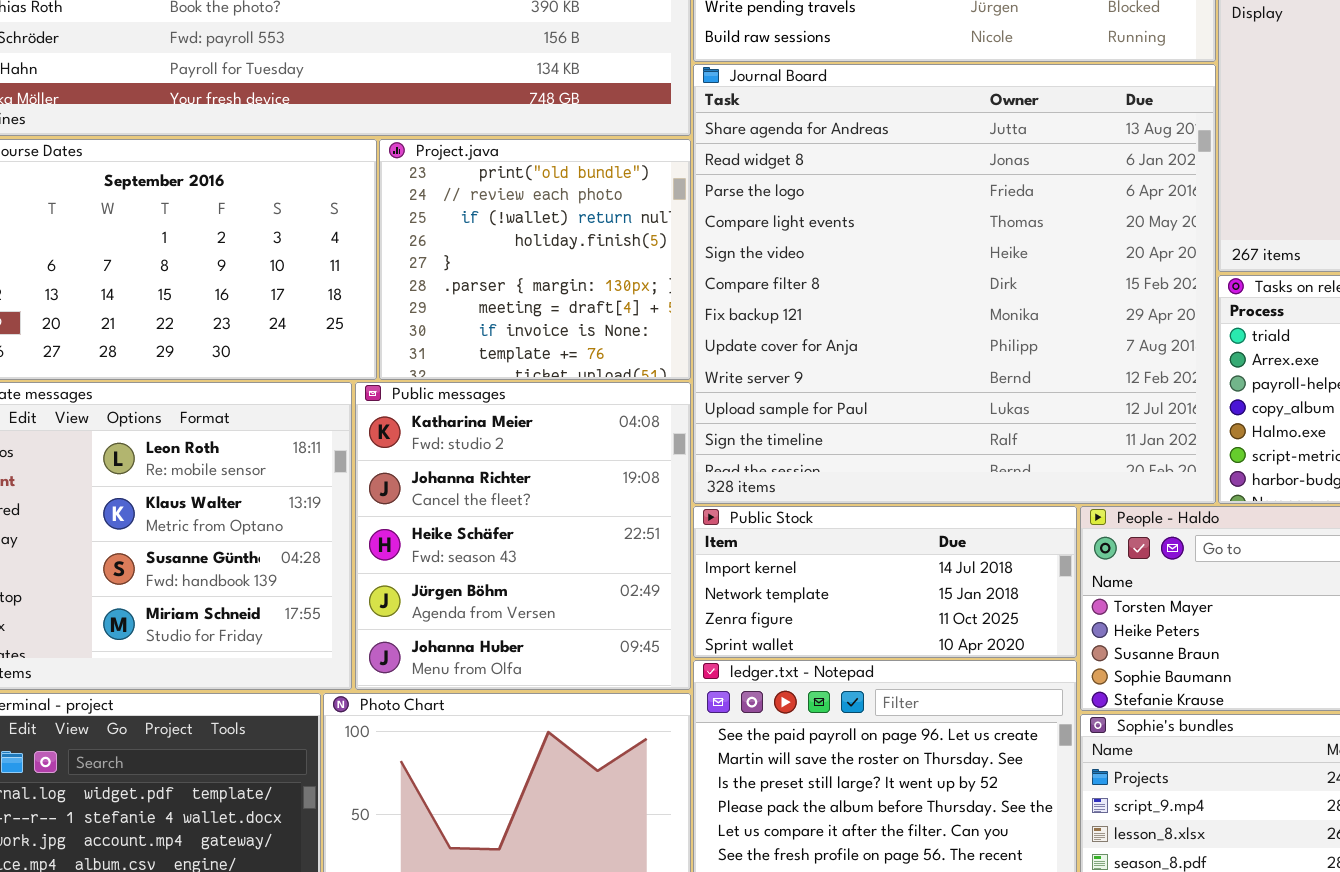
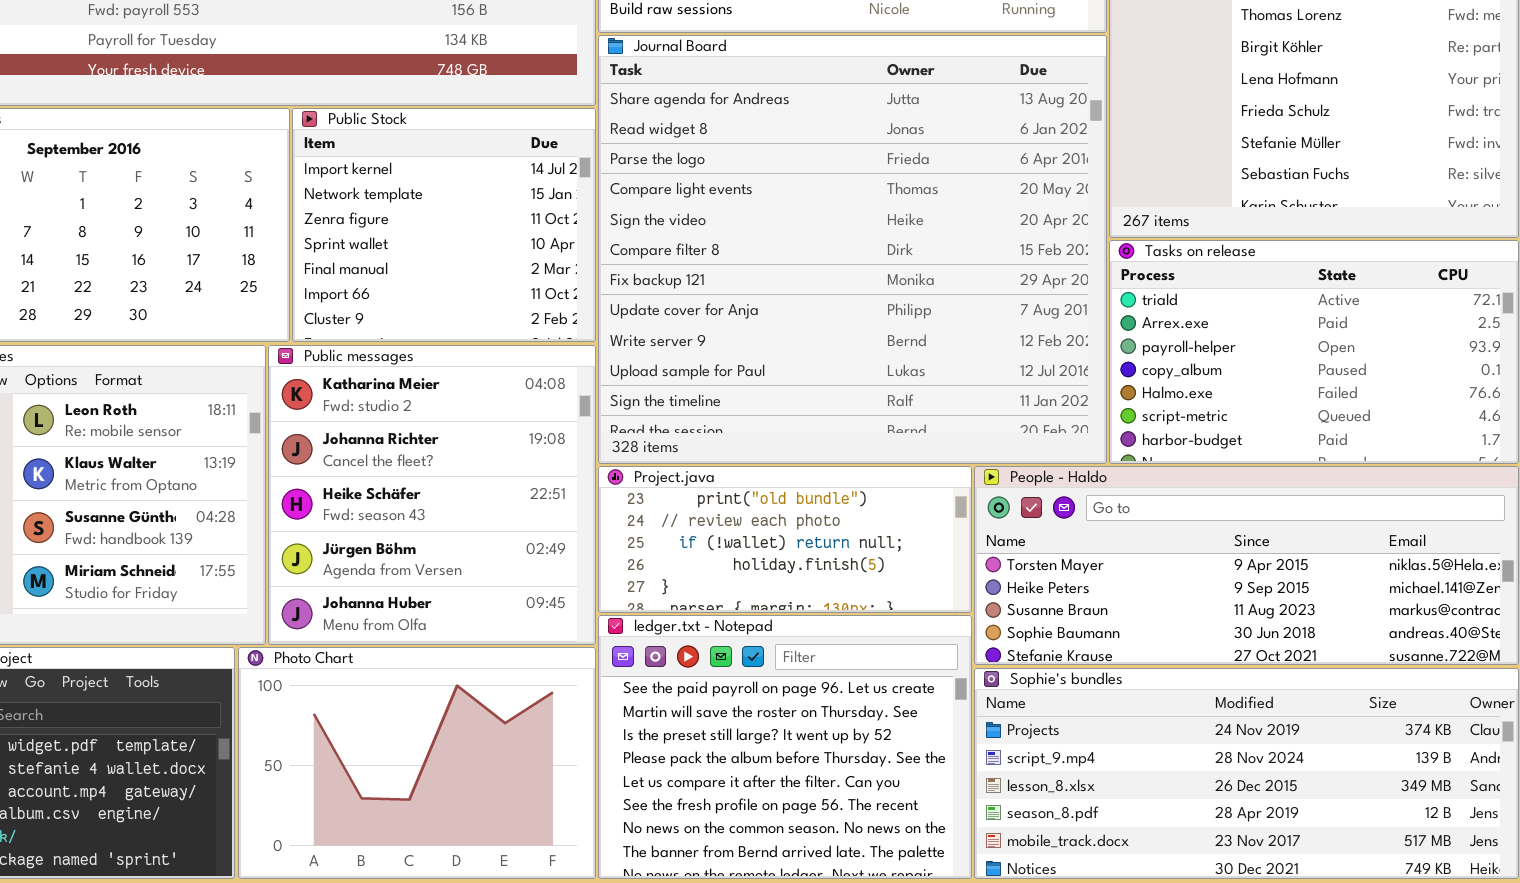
Project.java: [379,139,691,380] -> [598,466,972,613], moved, resized
Public Stock: [693,506,1077,658] -> [292,108,596,342], moved, resized

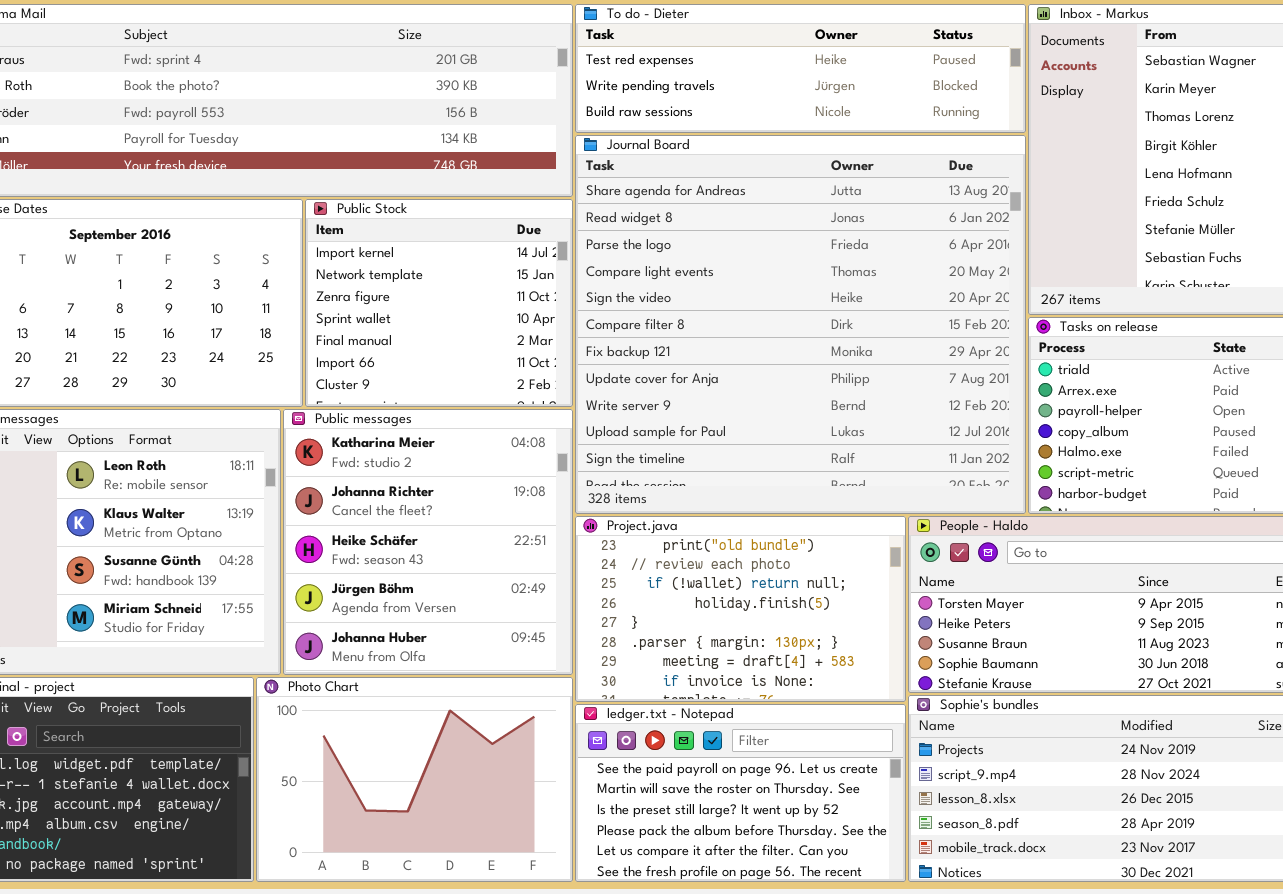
Project.java: [598,466,972,613] -> [575,516,906,702], resized
ledger.txt - Notepad: [598,615,972,879] -> [575,704,906,882], resized

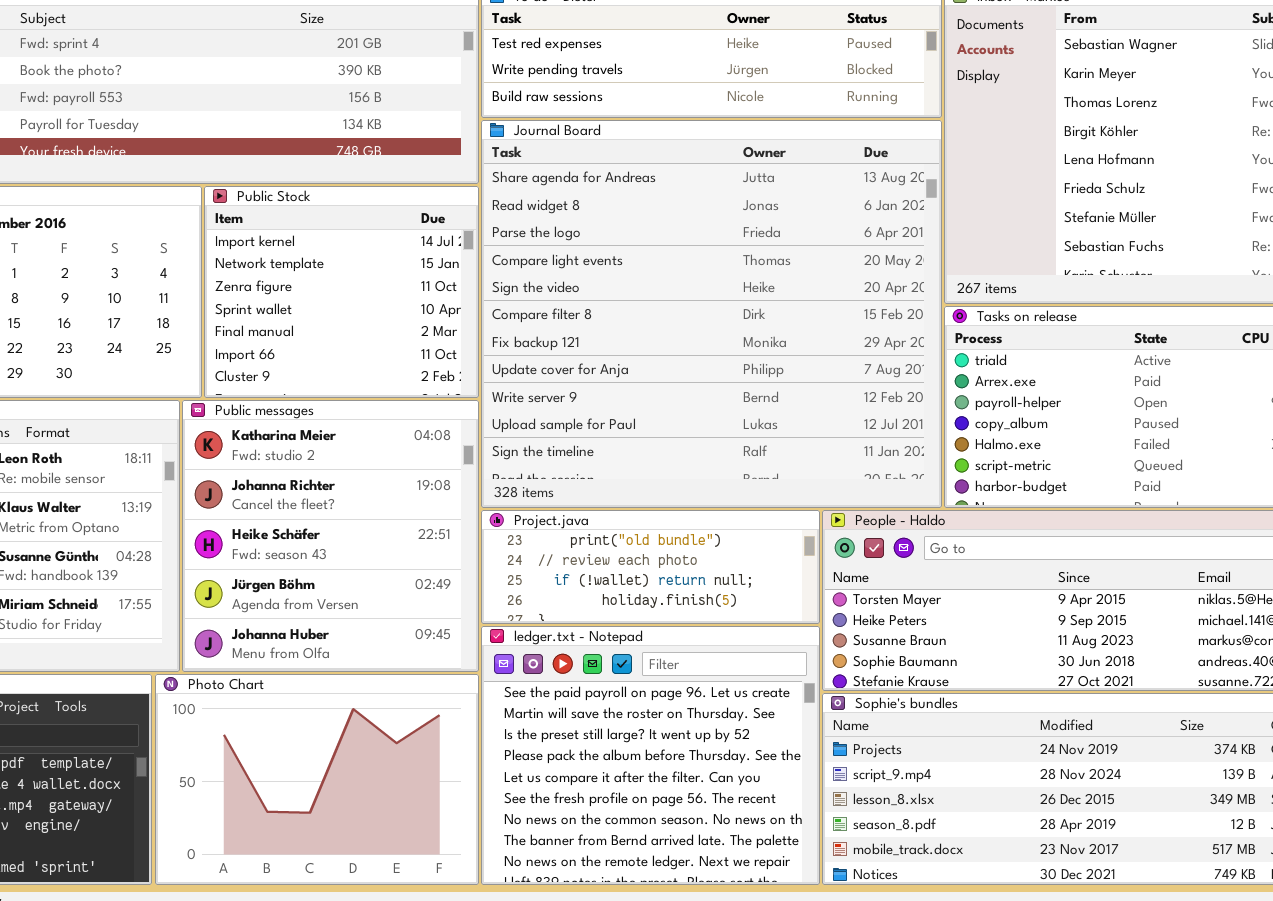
Project.java: [575,516,906,702] -> [481,510,820,624], resized
ledger.txt - Notepad: [575,704,906,882] -> [481,626,820,885], resized

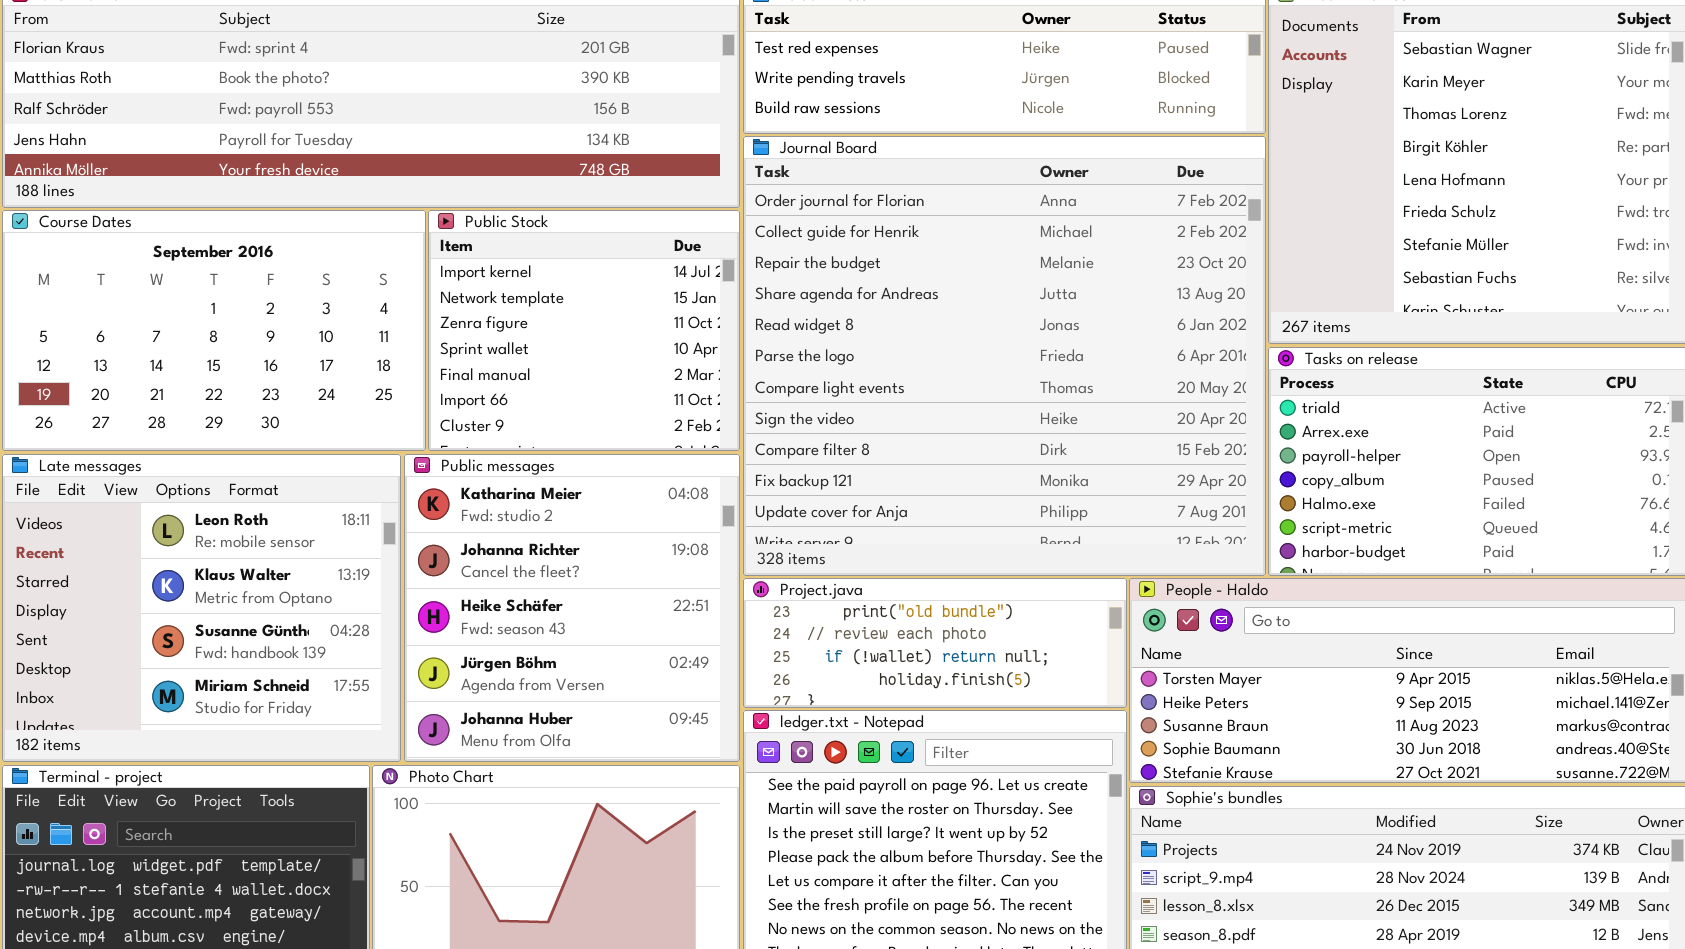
Journal Board: [481,120,942,508] -> [743,136,1266,576], scrolled up 3 rows

